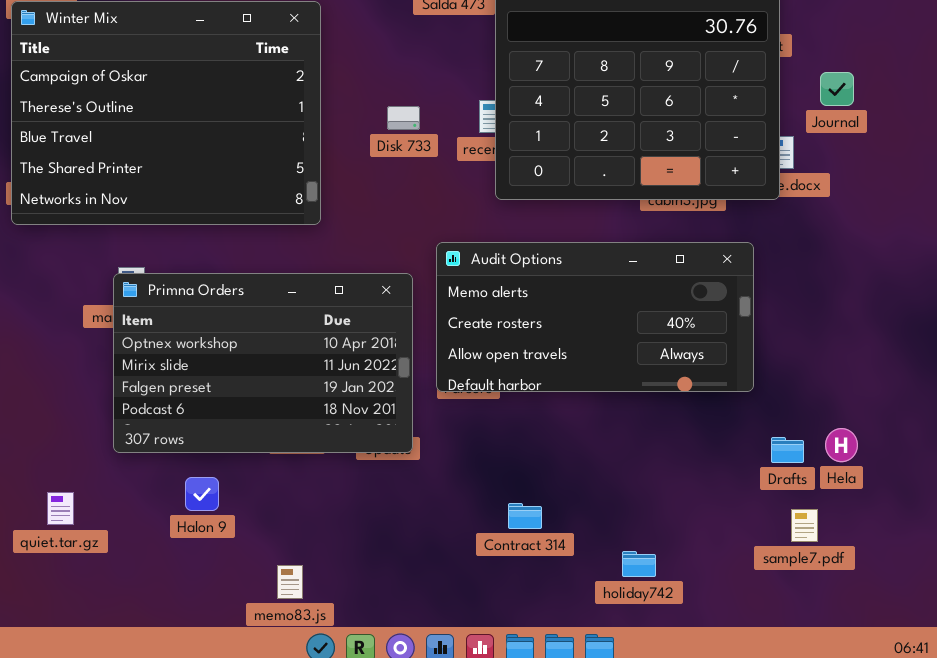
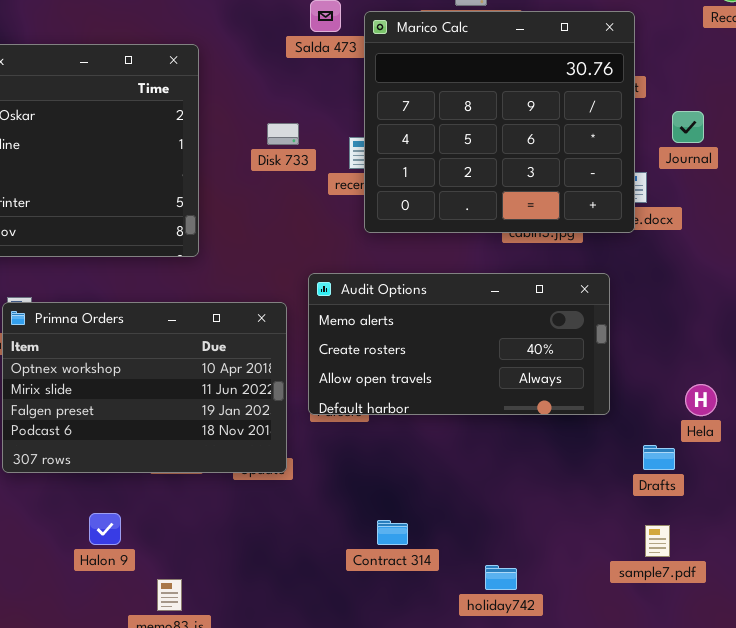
Disk 733: [387,106,420,130] -> [267,123,299,145], moved
Hela: [825,428,858,462] -> [685,384,717,416], moved
Drafts: [771,437,804,463] -> [643,445,675,470], moved
Halon 9: [185,477,219,511] -> [89,513,121,545], moved

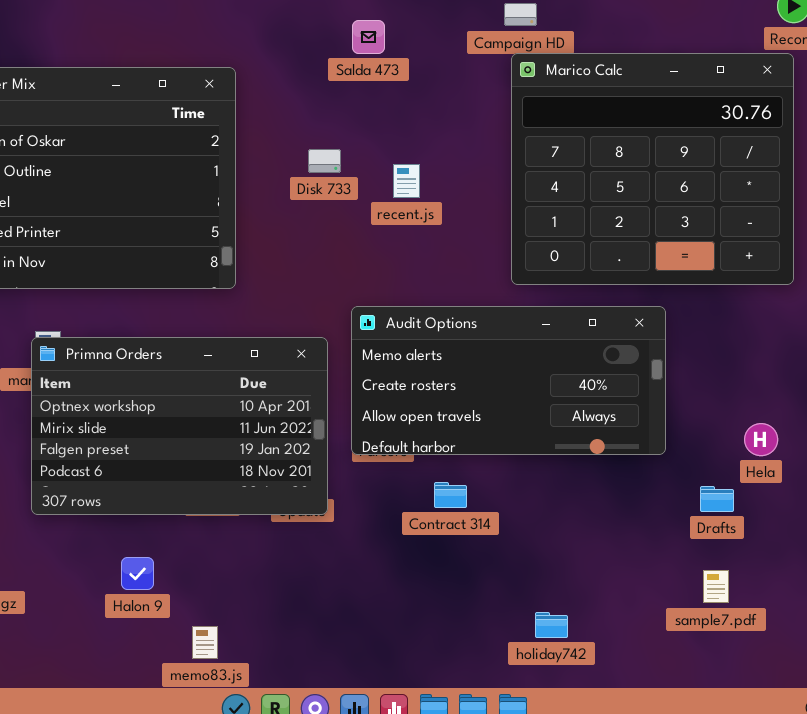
Marico Calc: [364,11,635,233] -> [511,53,794,285], moved
Contract 314: [377,520,408,545] -> [434,482,467,508], moved

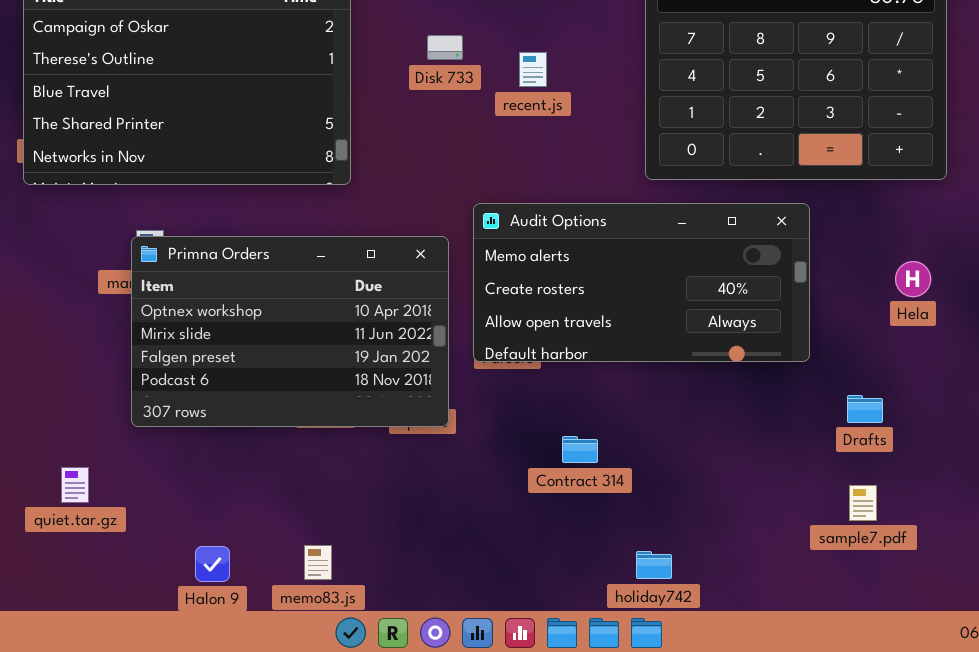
Hela: [744,423,778,456] -> [895,261,931,297], moved
Contract 314: [434,482,467,508] -> [562,436,598,463], moved
Halon 9: [121,557,154,590] -> [195,546,230,582], moved
holiday742: [535,612,568,638] -> [636,551,672,579], moved

